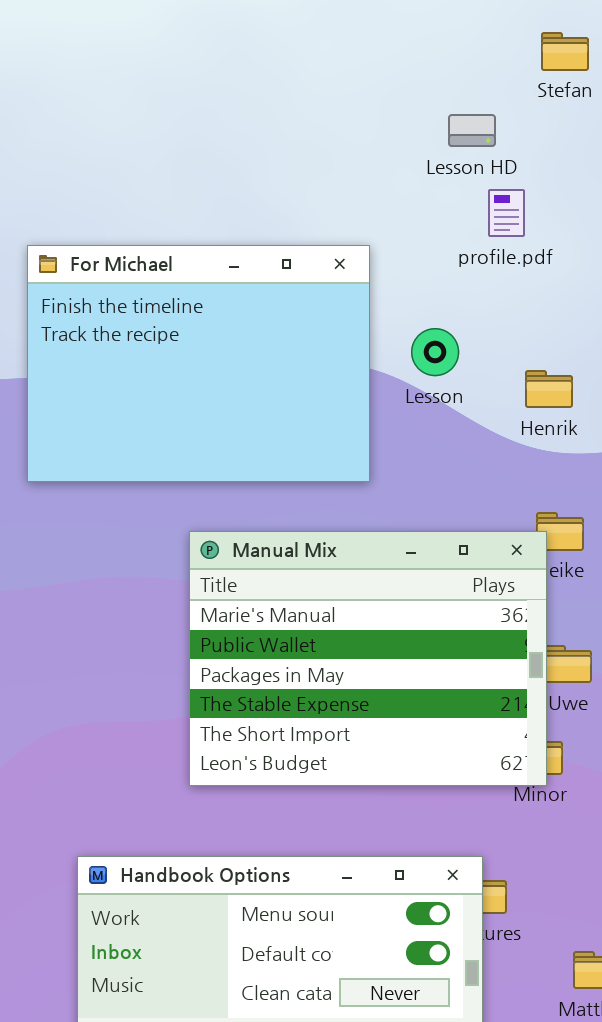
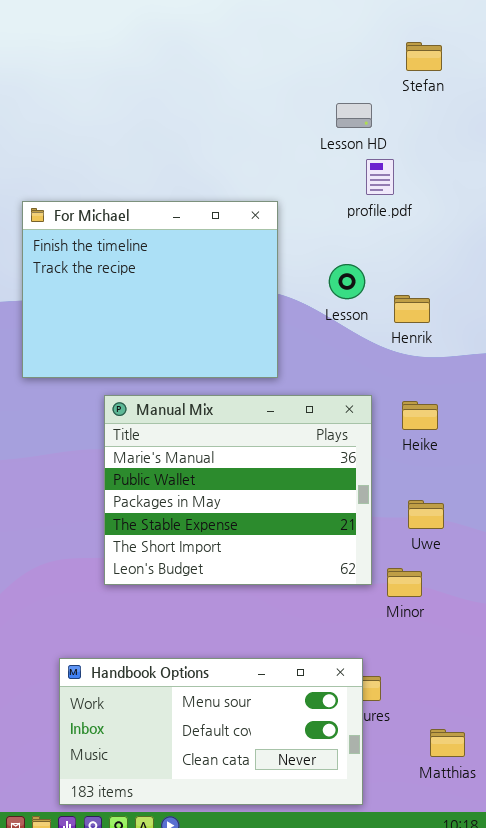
Lesson: [411,328,459,376] -> [329,264,365,299], moved
Manual Mix: [189,531,547,786] -> [104,395,372,585], moved

